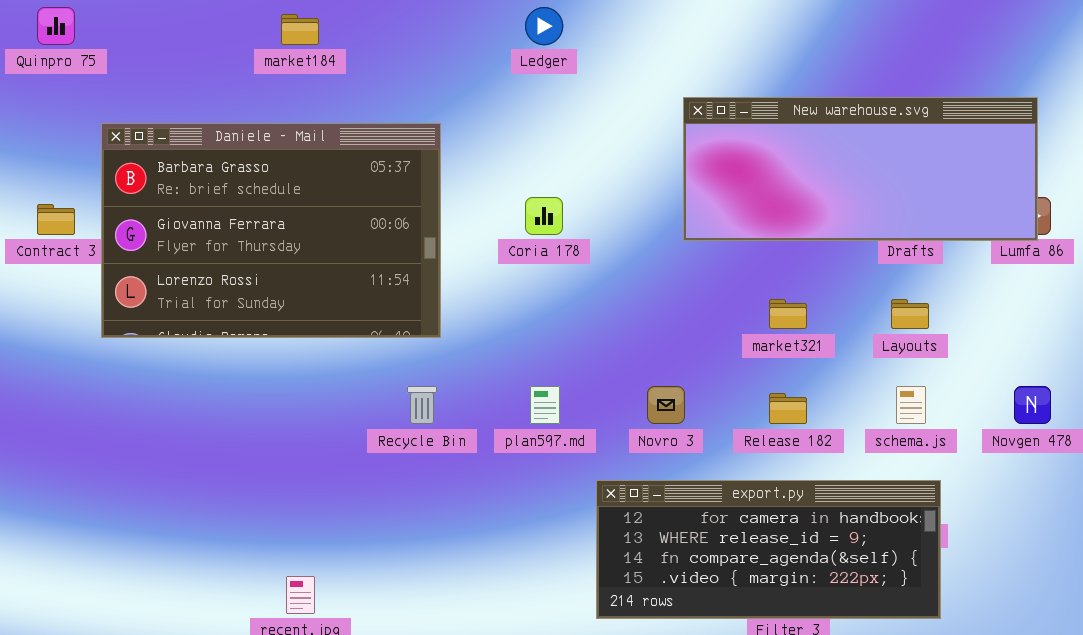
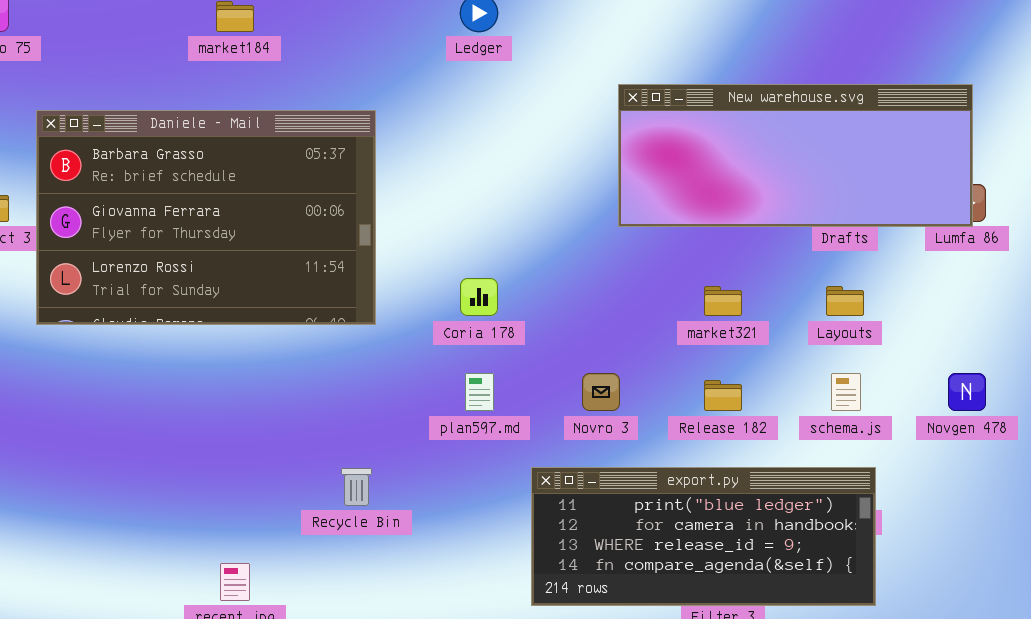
Coria 178: [525,197,563,235] -> [460,278,498,316], moved
Recycle Bin: [407,386,437,424] -> [341,468,372,506], moved
export.py: [596,480,941,619] -> [531,467,876,606], scrolled up 1 row

